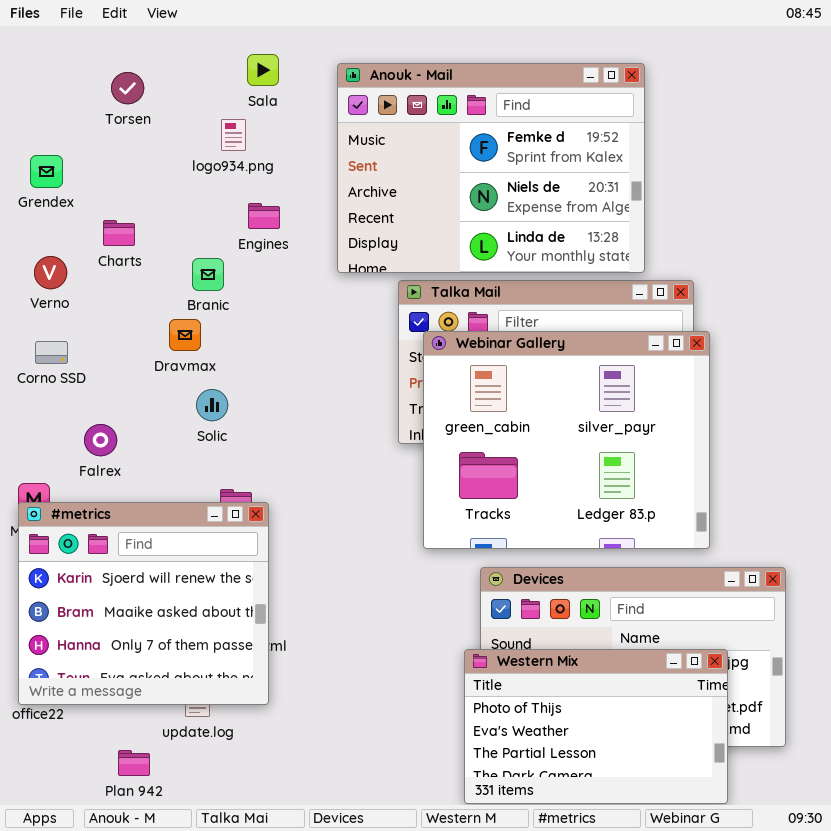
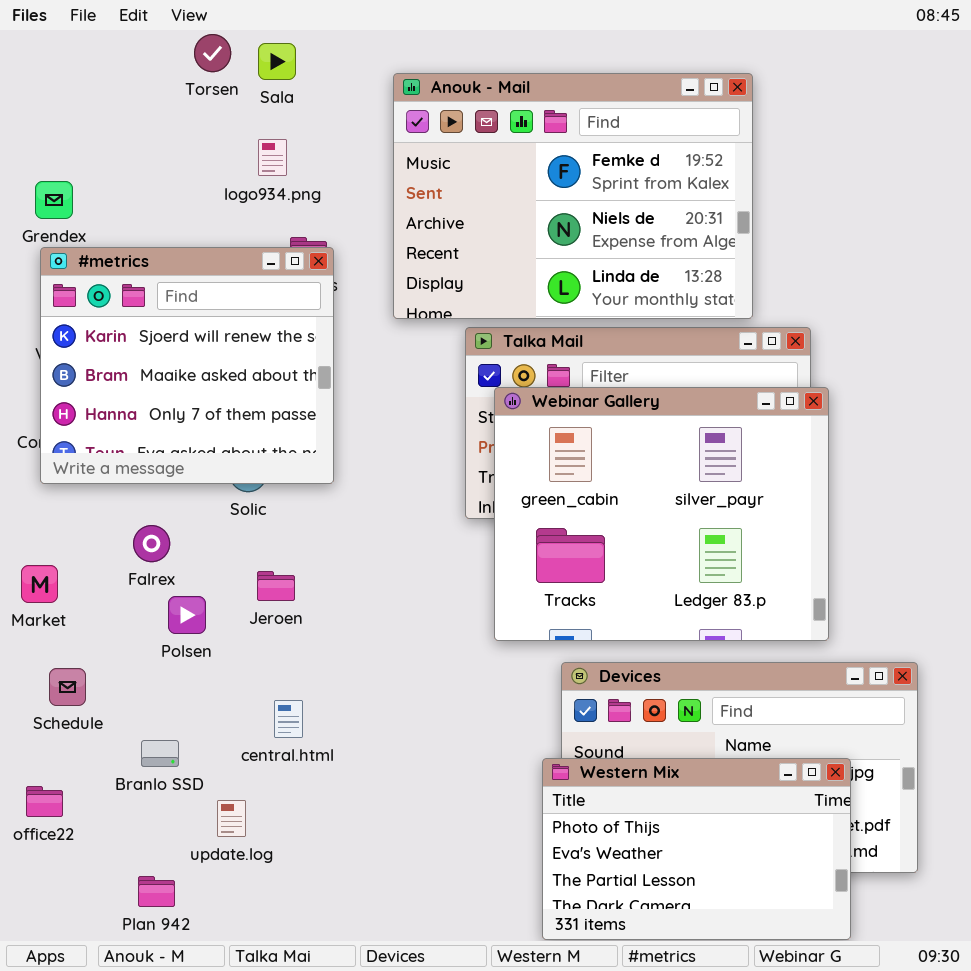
Sala: [247,54,279,86] -> [258,43,296,80], moved
Torsen: [111,72,144,104] -> [194,34,231,72], moved
Falrex: [84,424,117,456] -> [133,525,170,562], moved
#metrics: [18,502,269,705] -> [40,247,334,484], moved

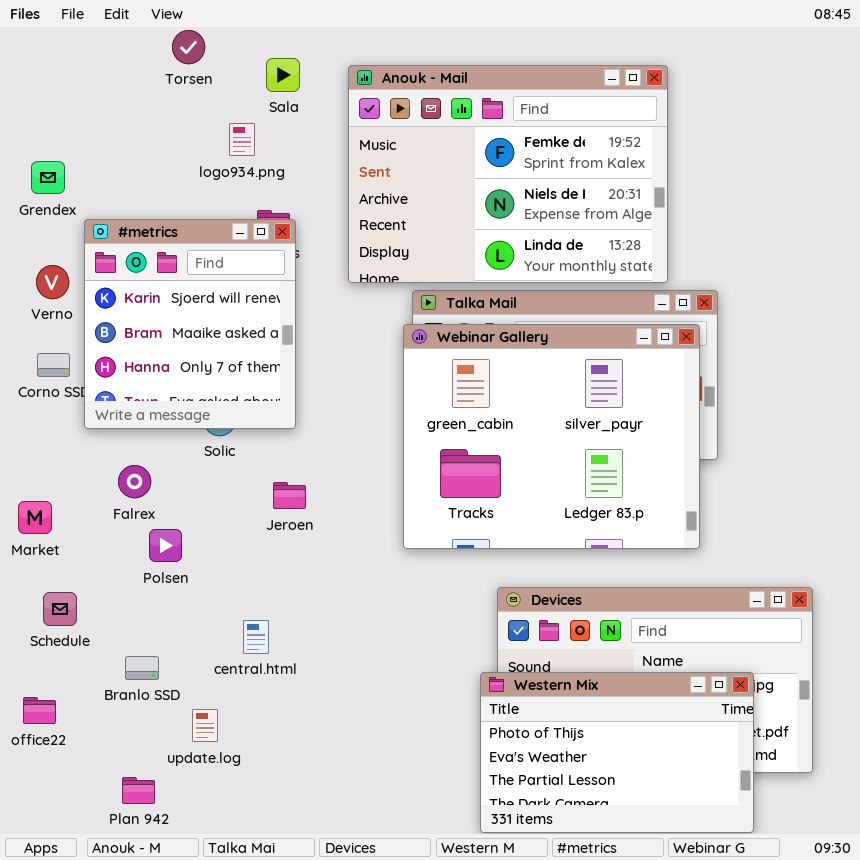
Sala: [258,43,296,80] -> [266,58,300,92], moved
#metrics: [40,247,334,484] -> [84,219,296,429], resized
Webinar Gallery: [494,387,829,641] -> [403,324,700,549], moved
Jeroen: [257,571,295,601] -> [273,482,306,509], moved

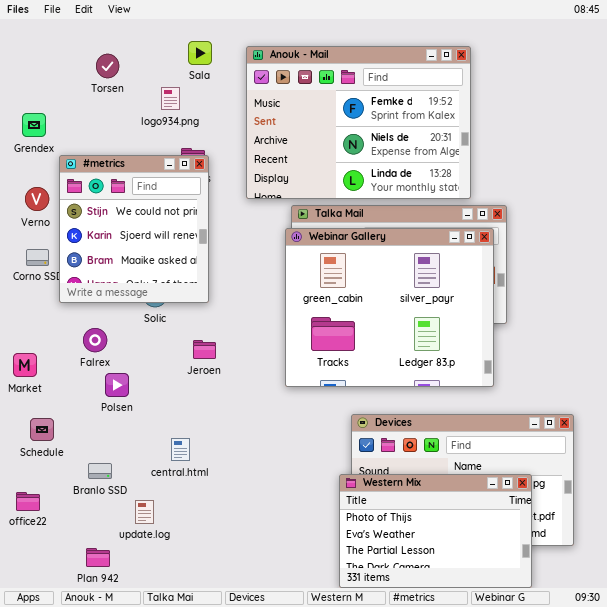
Torsen: [172,30,205,64] -> [96,54,119,78], moved
#metrics: [84,219,296,429] -> [59,155,209,303], scrolled up 1 row

